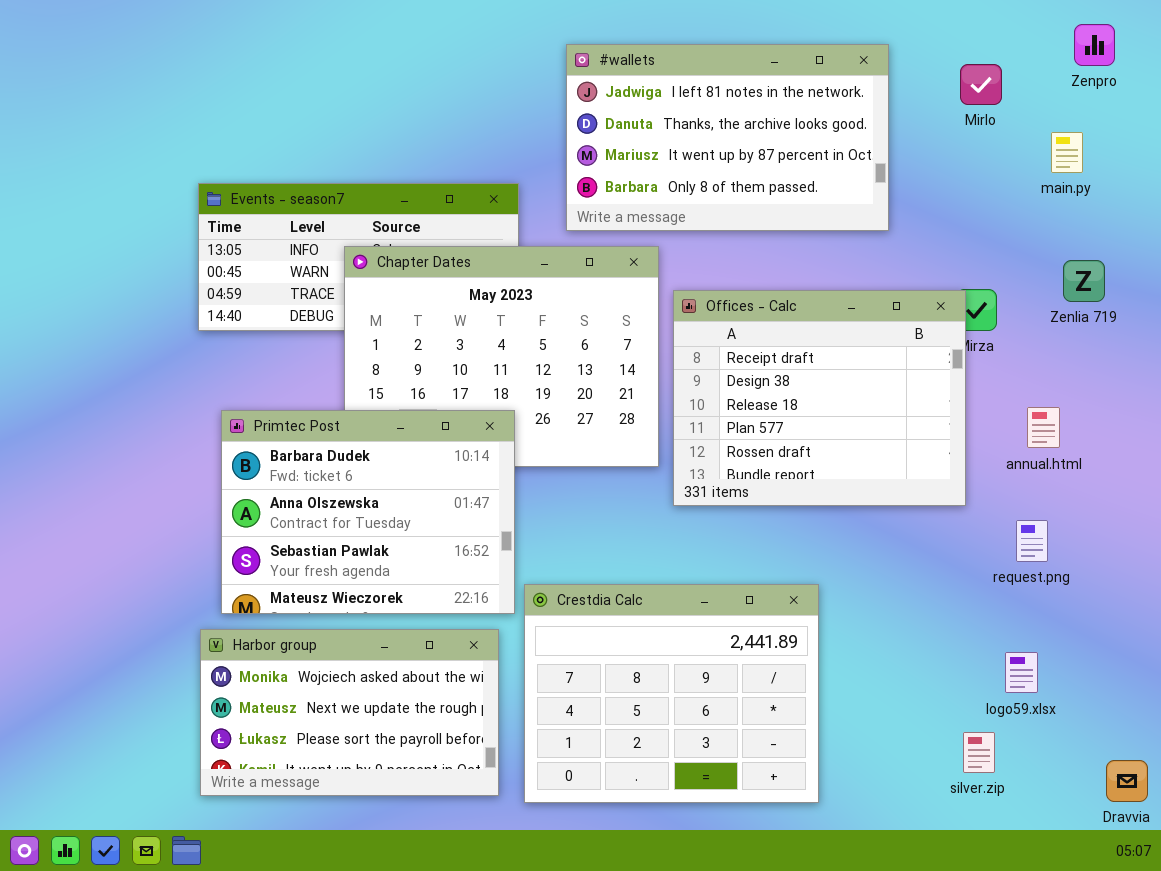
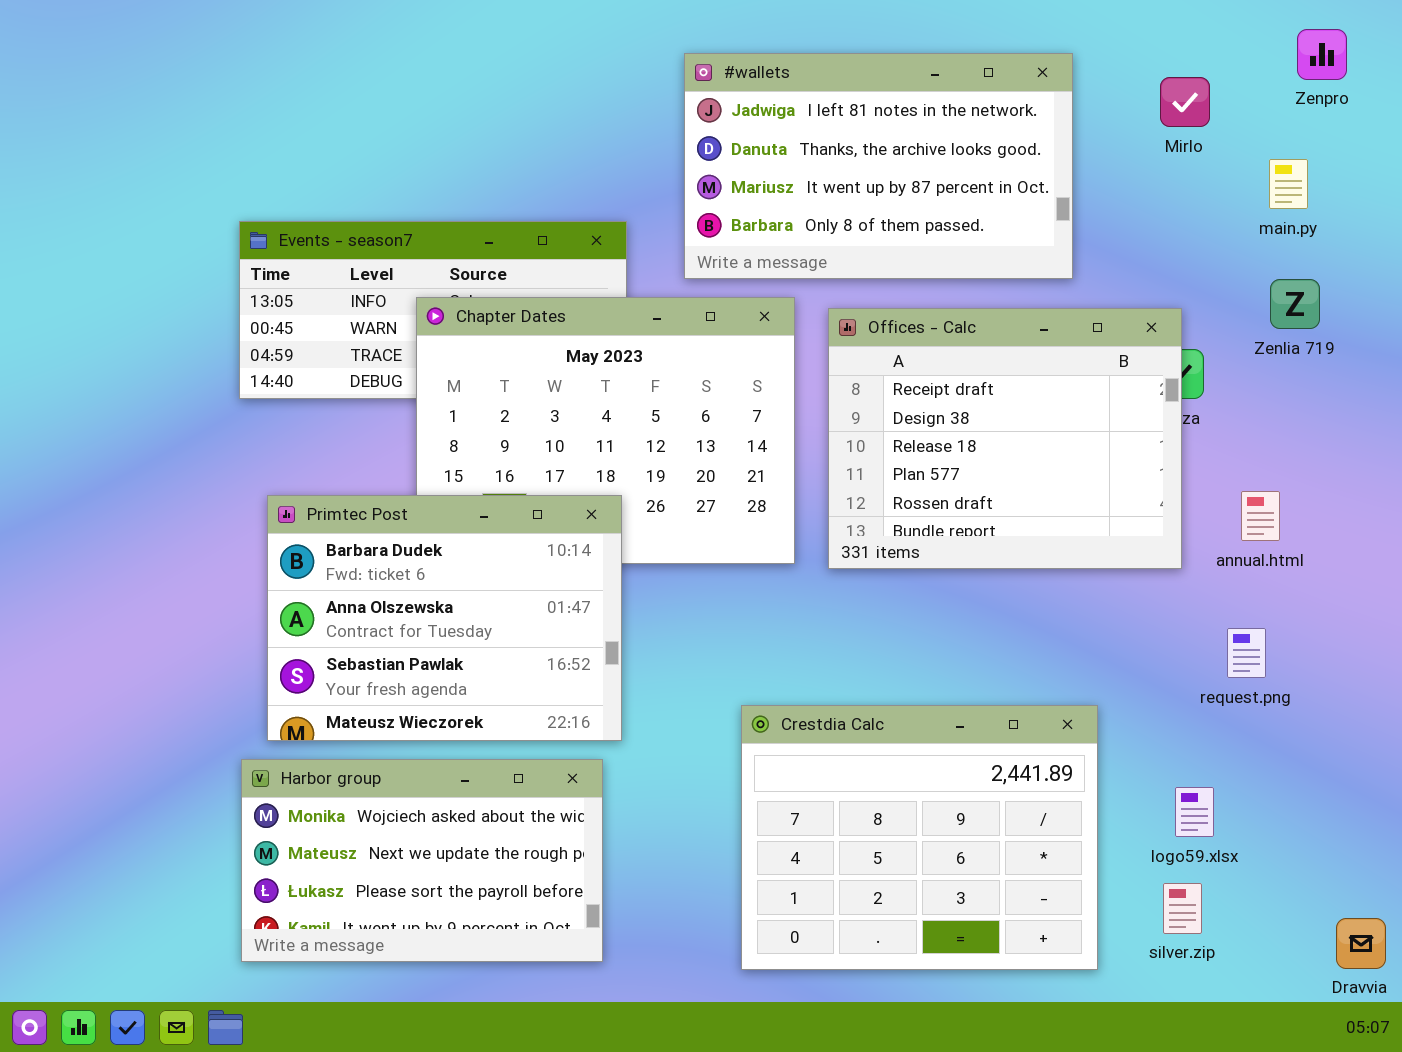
Zenlia 719: [1063,260,1105,302] -> [1270,279,1320,329], moved
Offices - Calc: [673,290,966,506] -> [828,308,1182,569], moved
Crestdia Calc: [524,584,819,803] -> [741,705,1098,970], moved
logo59.xlsx: [1005,652,1038,693] -> [1175,787,1214,837], moved

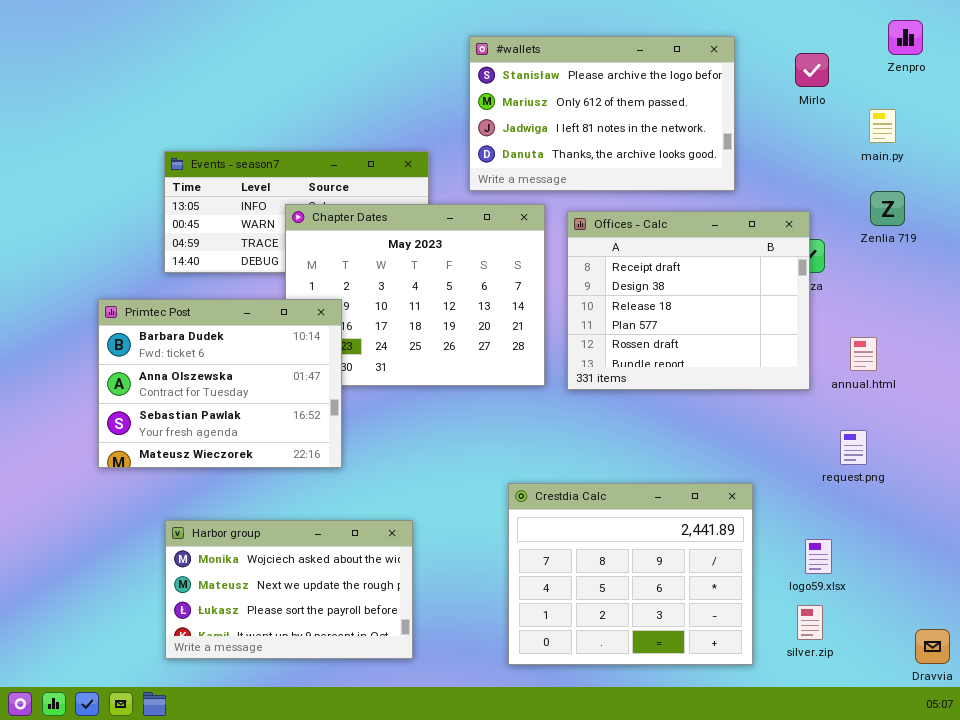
#wallets: [684,53,1073,279] -> [469,36,735,191], scrolled up 2 rows
Primtec Post: [267,495,622,741] -> [98,299,342,468], moved

